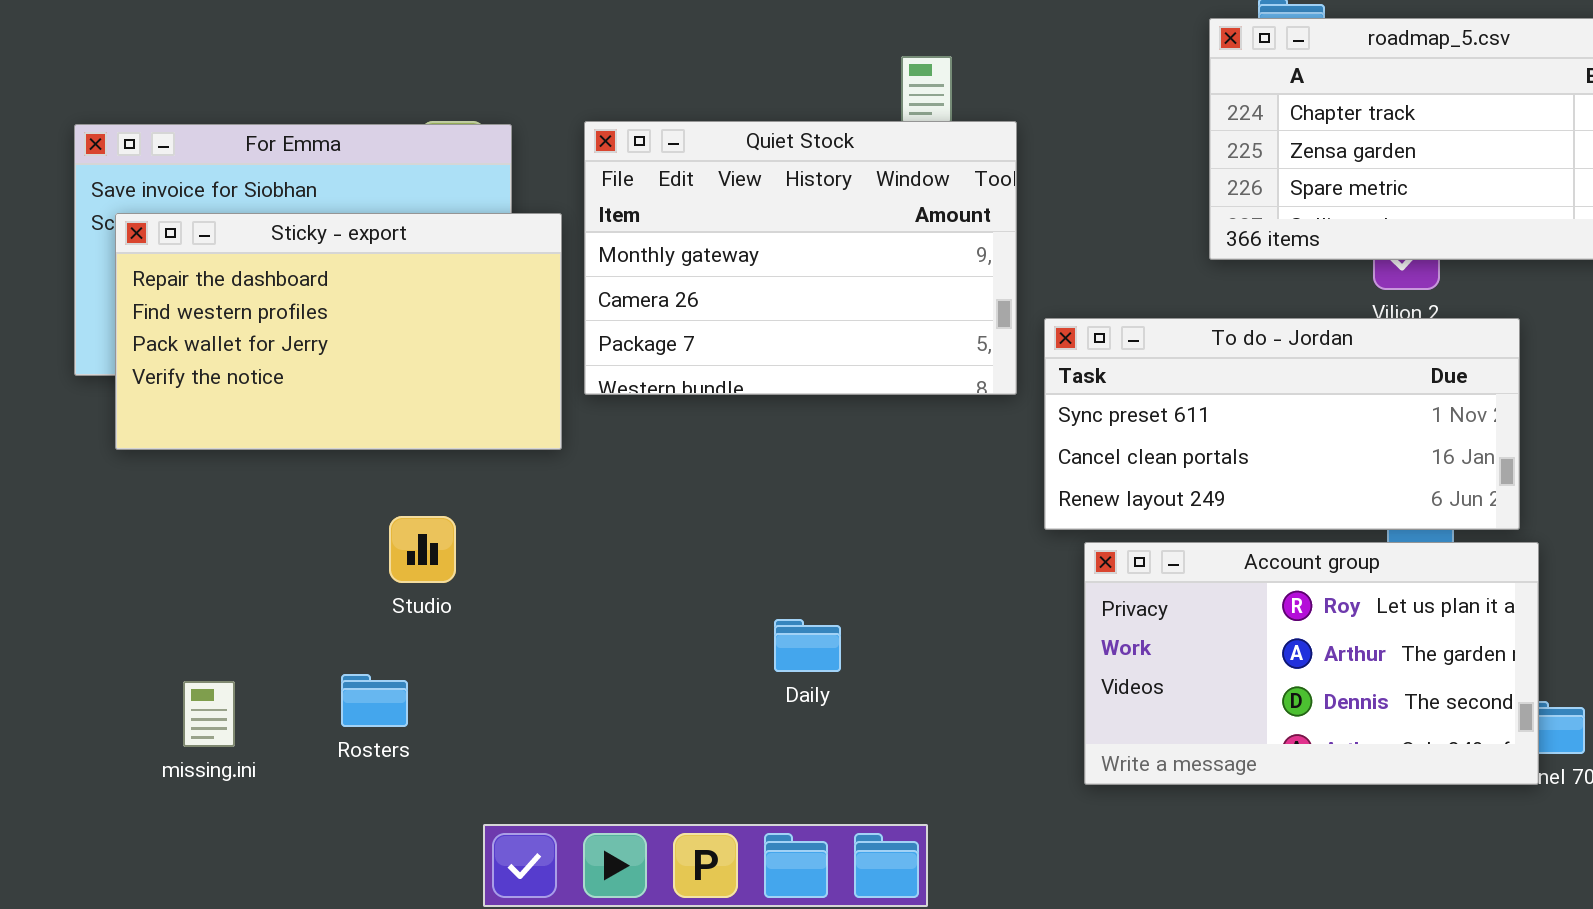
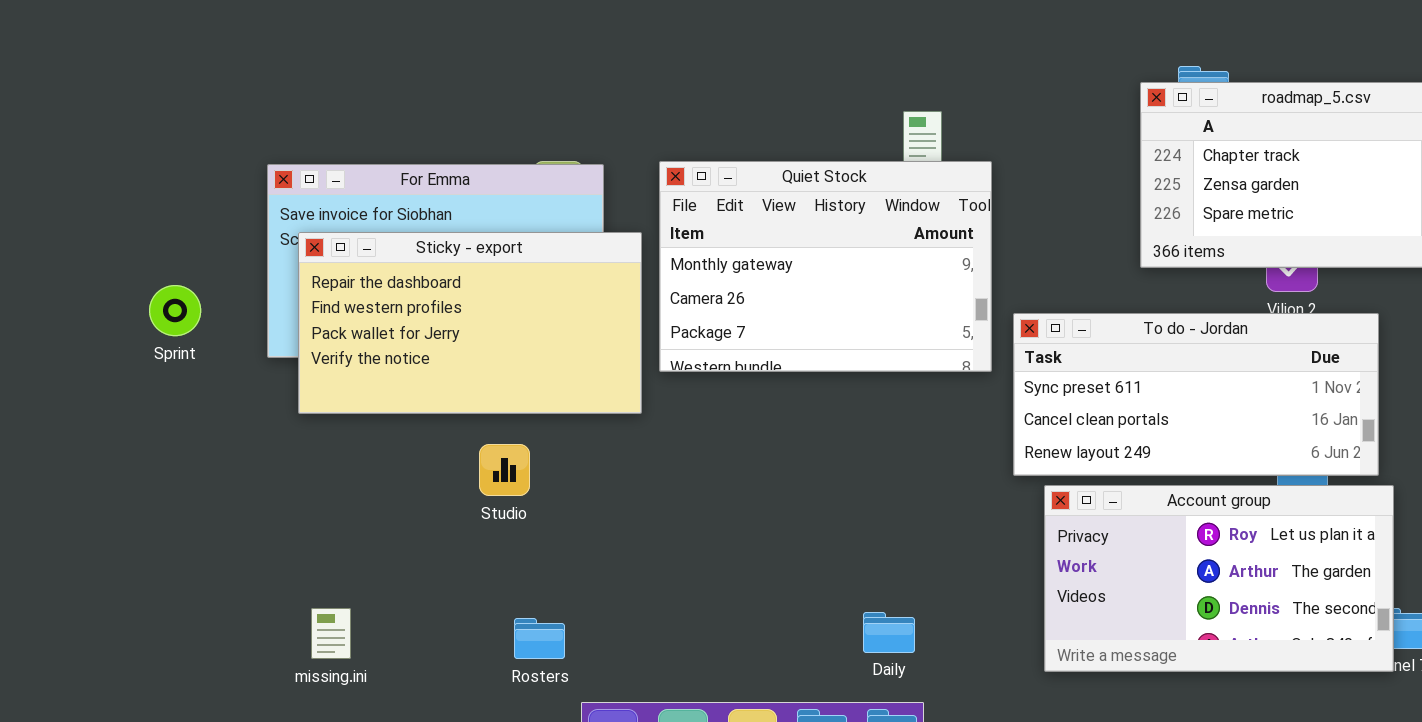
Studio: [389,516,456,583] -> [479,444,530,496], moved
Daily: [774,619,841,672] -> [863,612,915,653], moved
Rosters: [341,674,408,727] -> [514,618,565,659], moved
missing.ini: [183,681,235,747] -> [311,608,351,659], moved

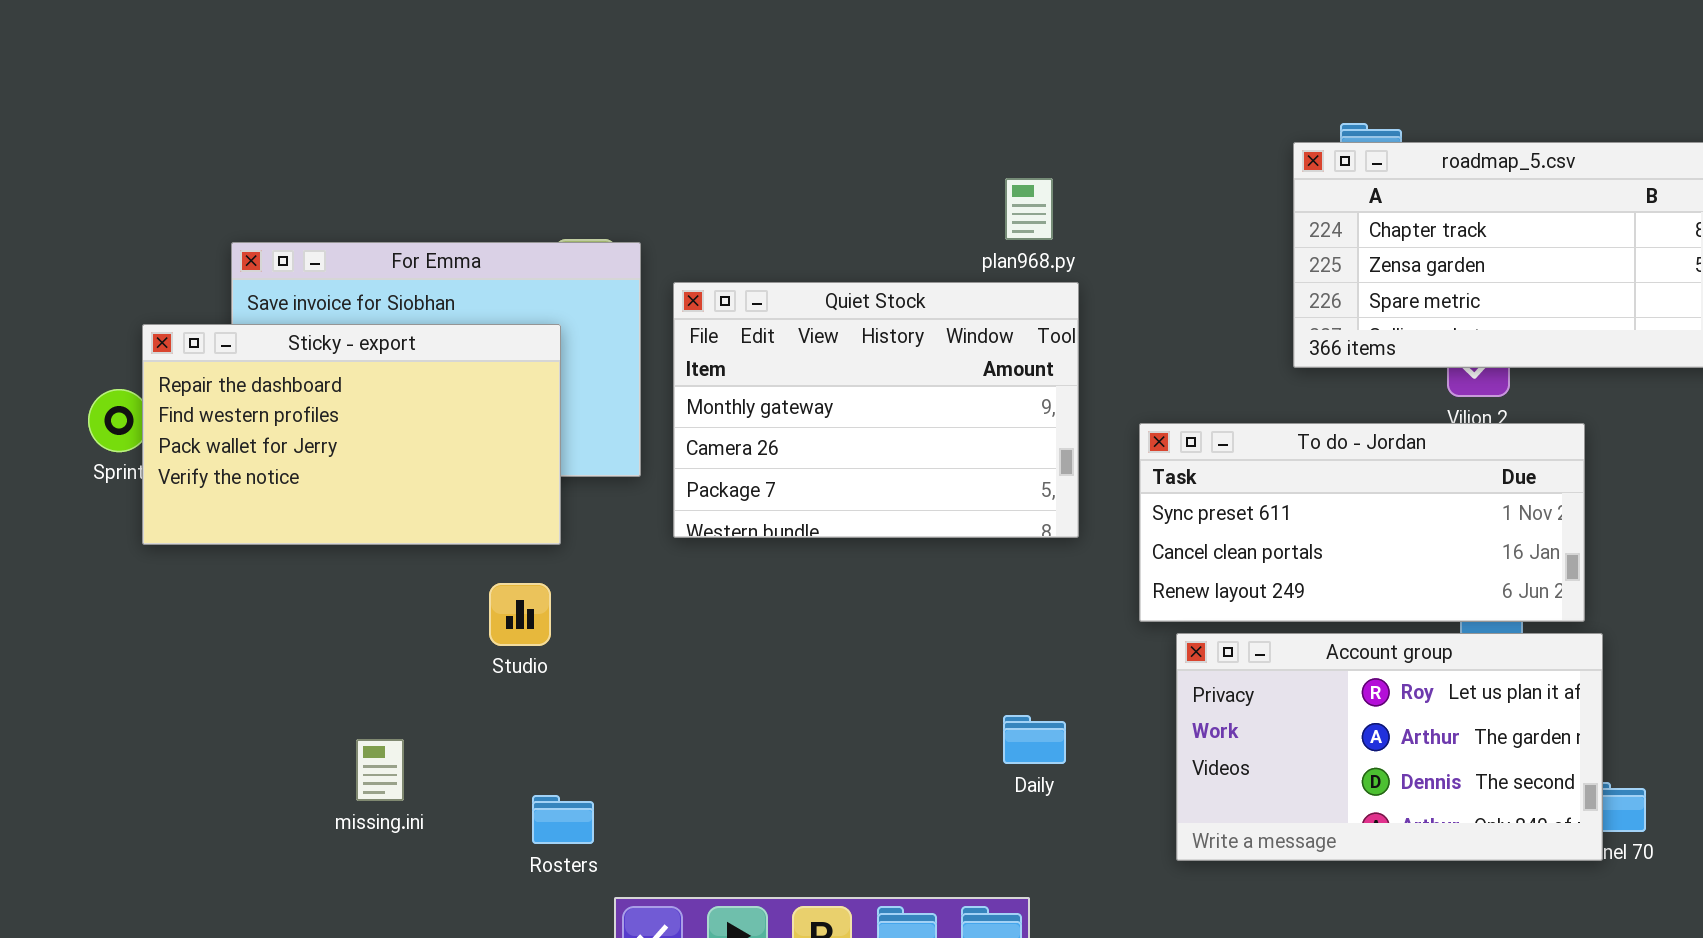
Quiet Stock: [659,161,992,372] -> [673,282,1079,538], moved
Sticky - export: [298,232,642,414] -> [142,324,561,545], moved
missing.ini: [311,608,351,659] -> [356,739,404,801], moved
Daily: [863,612,915,653] -> [1003,715,1066,764], moved

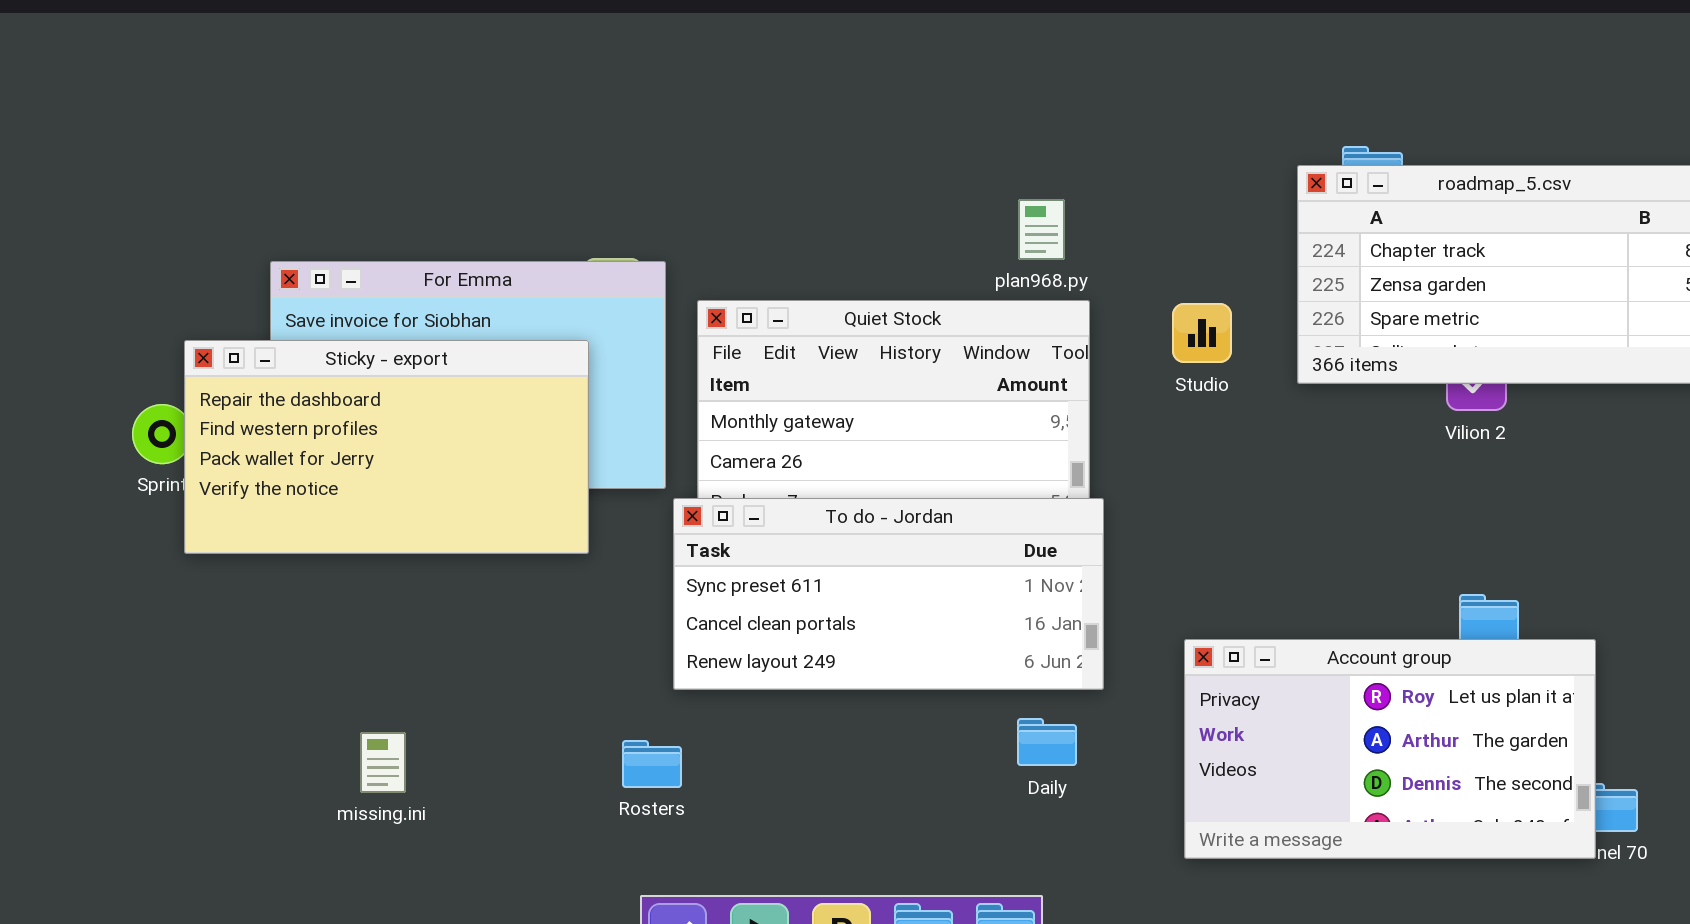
To do - Jordan: [1139,423,1585,622] -> [673,498,1104,690], moved
Studio: [489,583,551,646] -> [1172,303,1232,363], moved
missing.ini: [356,739,404,801] -> [360,732,406,793], moved
Rosters: [532,795,594,844] -> [622,740,682,788], moved

